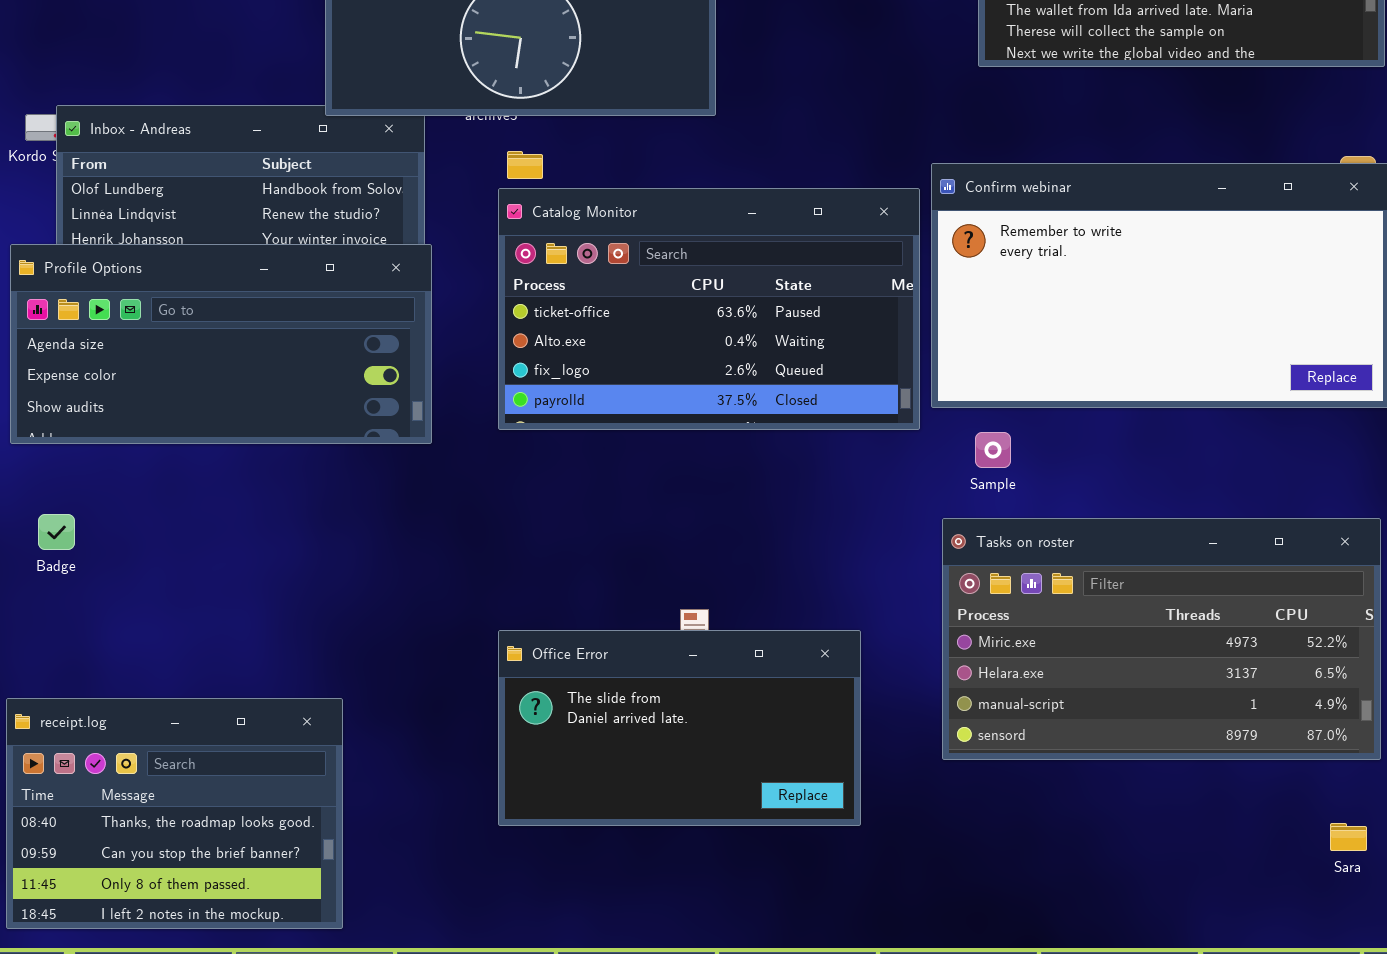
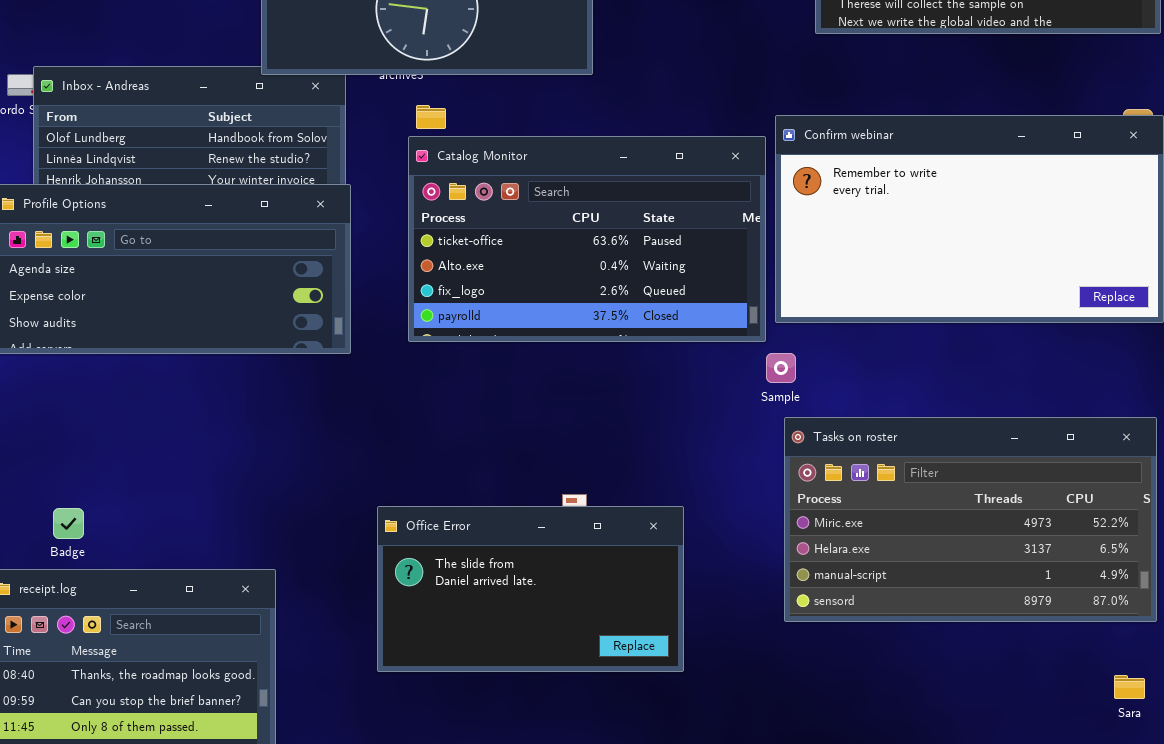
Sample: [975,432,1011,468] -> [766,353,796,383], moved
Badge: [38,514,75,550] -> [53,508,84,539], moved
Office Error: [498,630,861,826] -> [377,506,684,672], moved

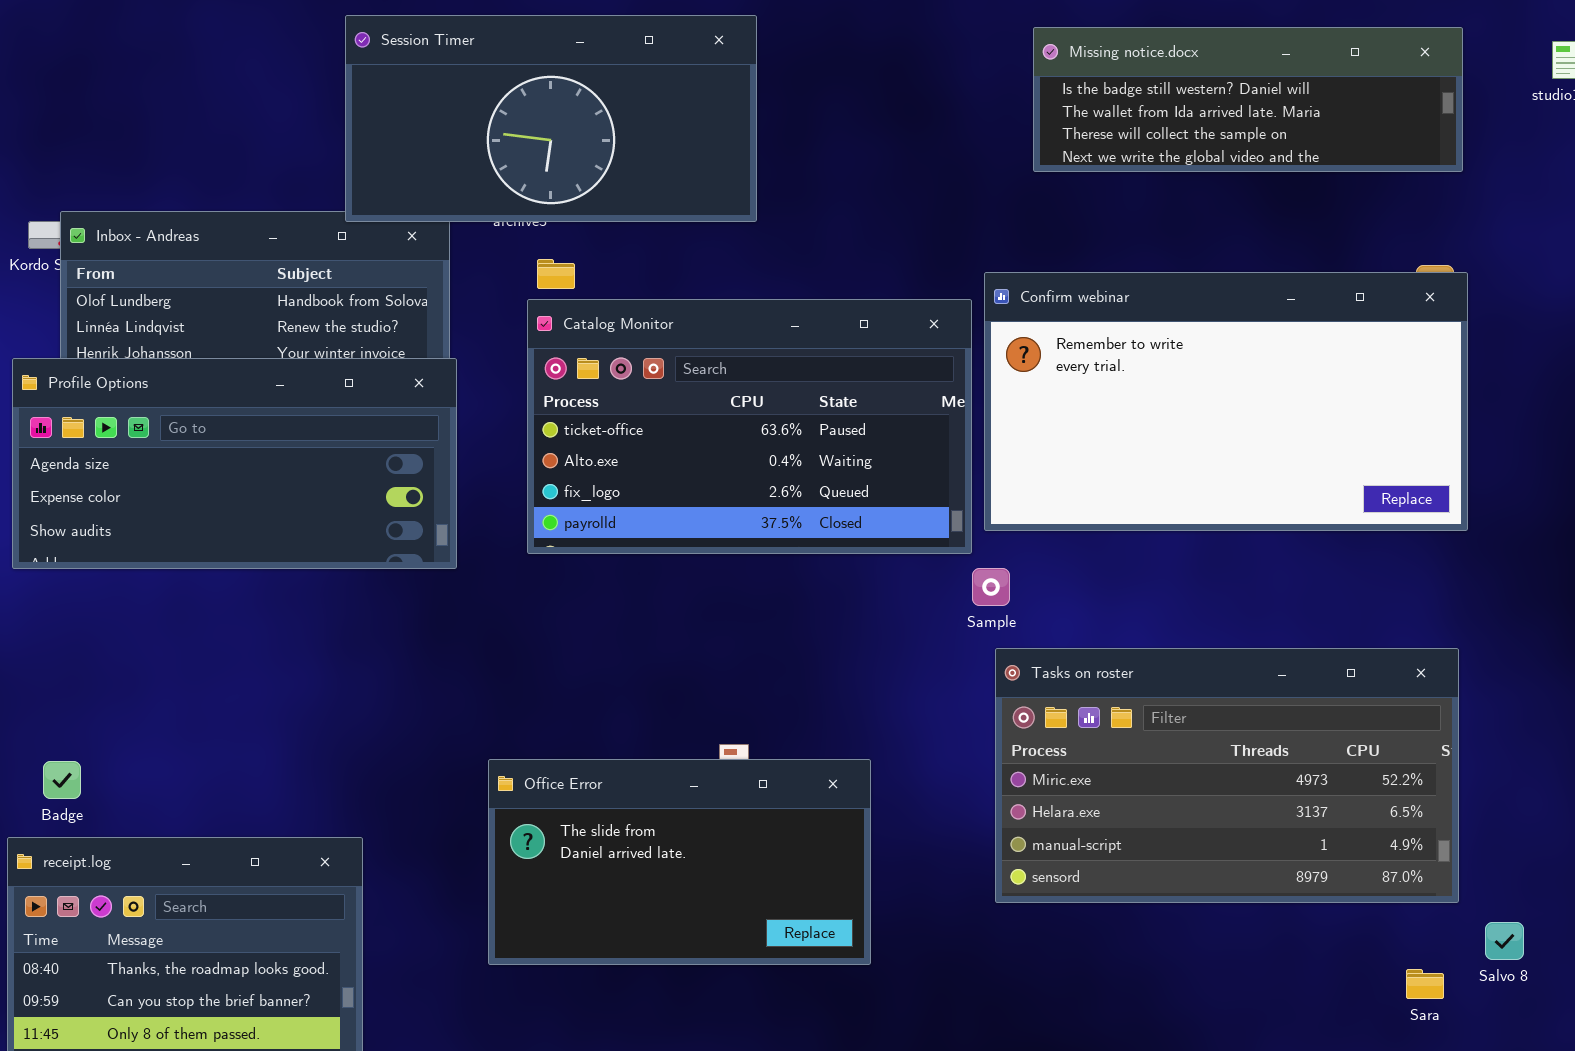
Badge: [53,508,84,539] -> [43,761,81,799], moved

